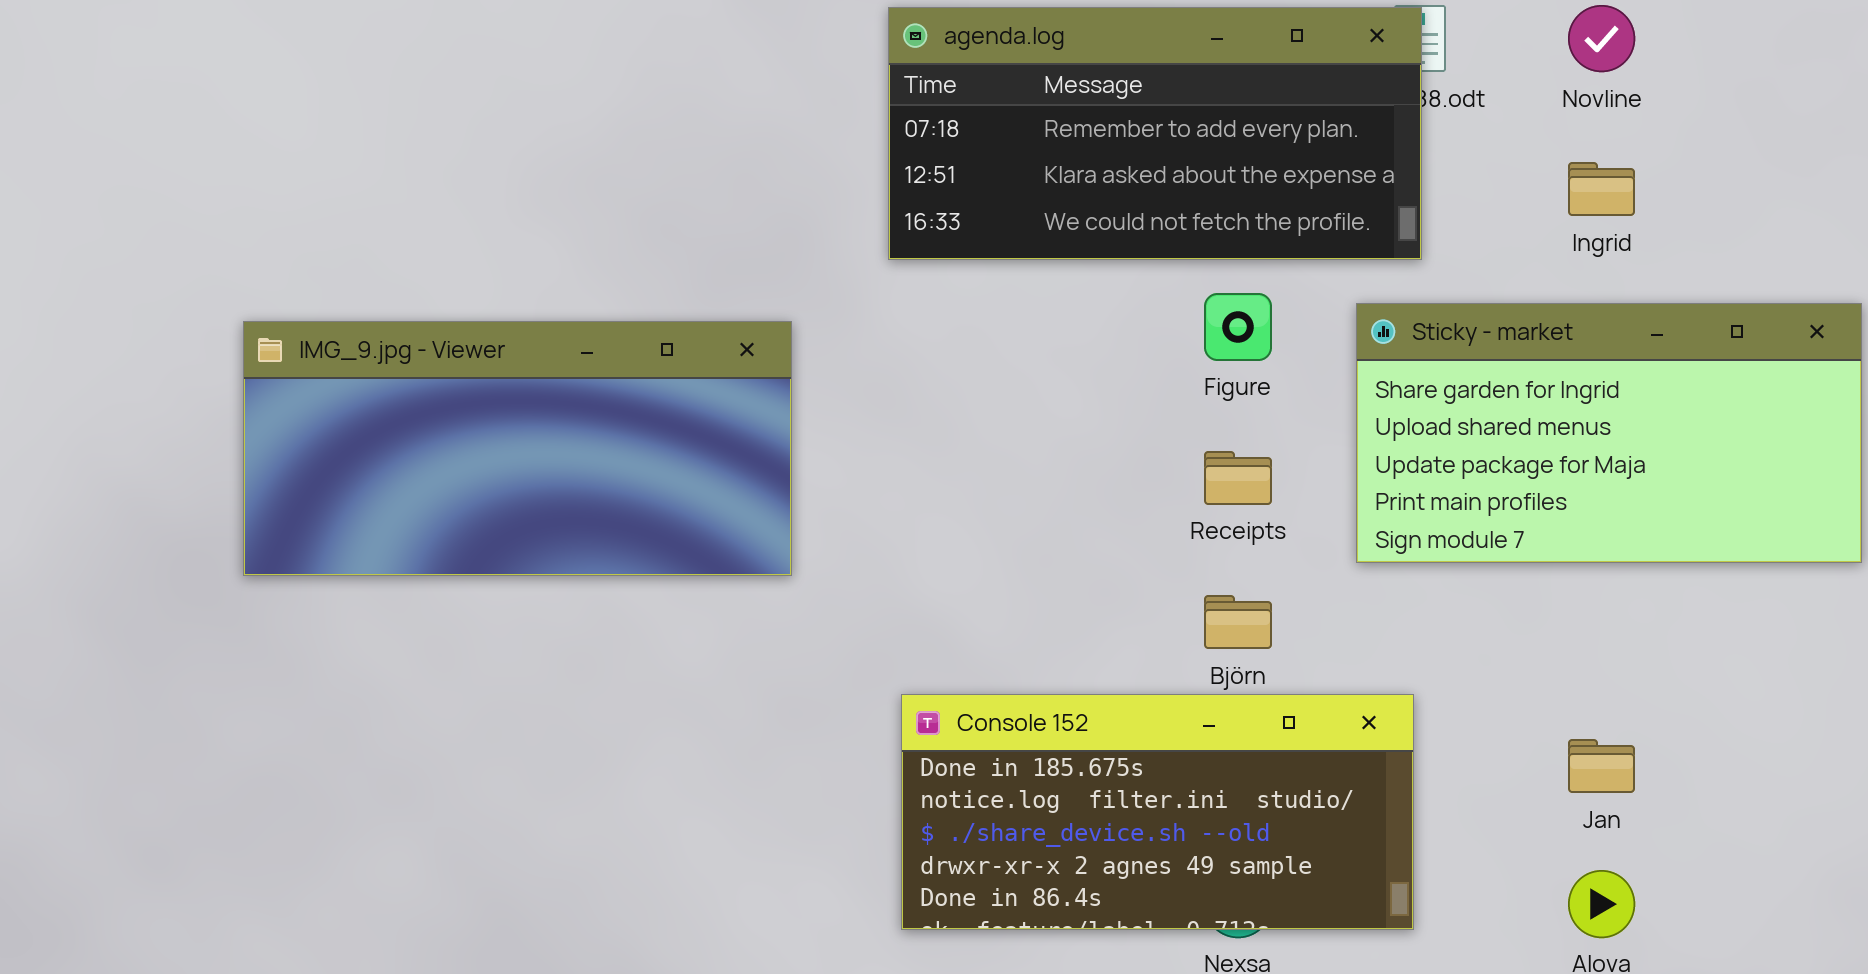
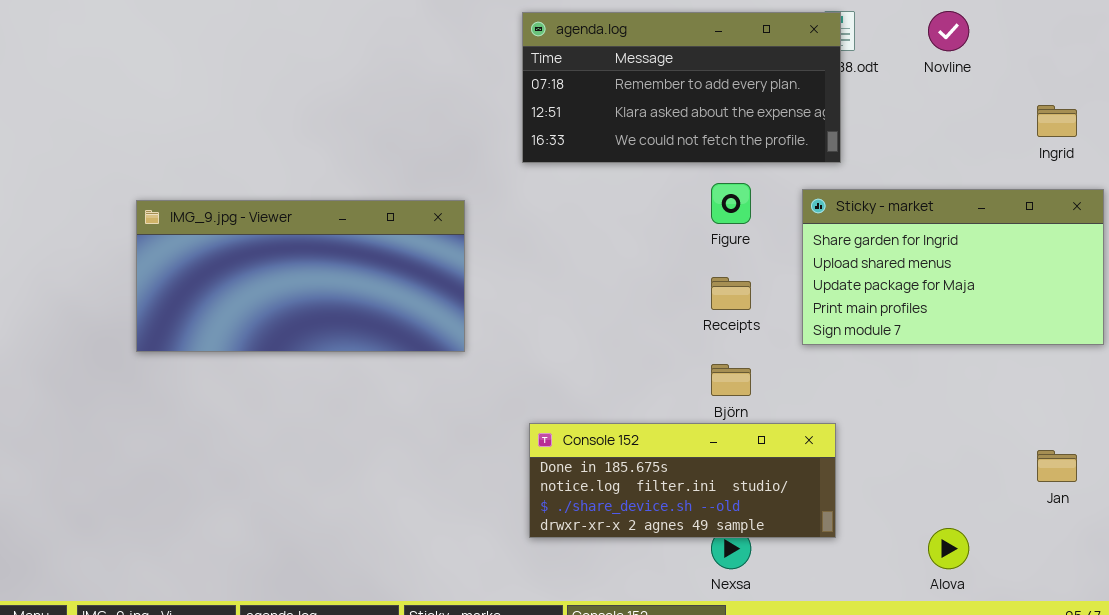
Ingrid: [1568,162,1635,216] -> [1037,105,1077,137], moved
Console 152: [901,694,1414,930] -> [529,423,836,538], resized
Jan: [1568,739,1635,793] -> [1037,450,1077,482], moved

